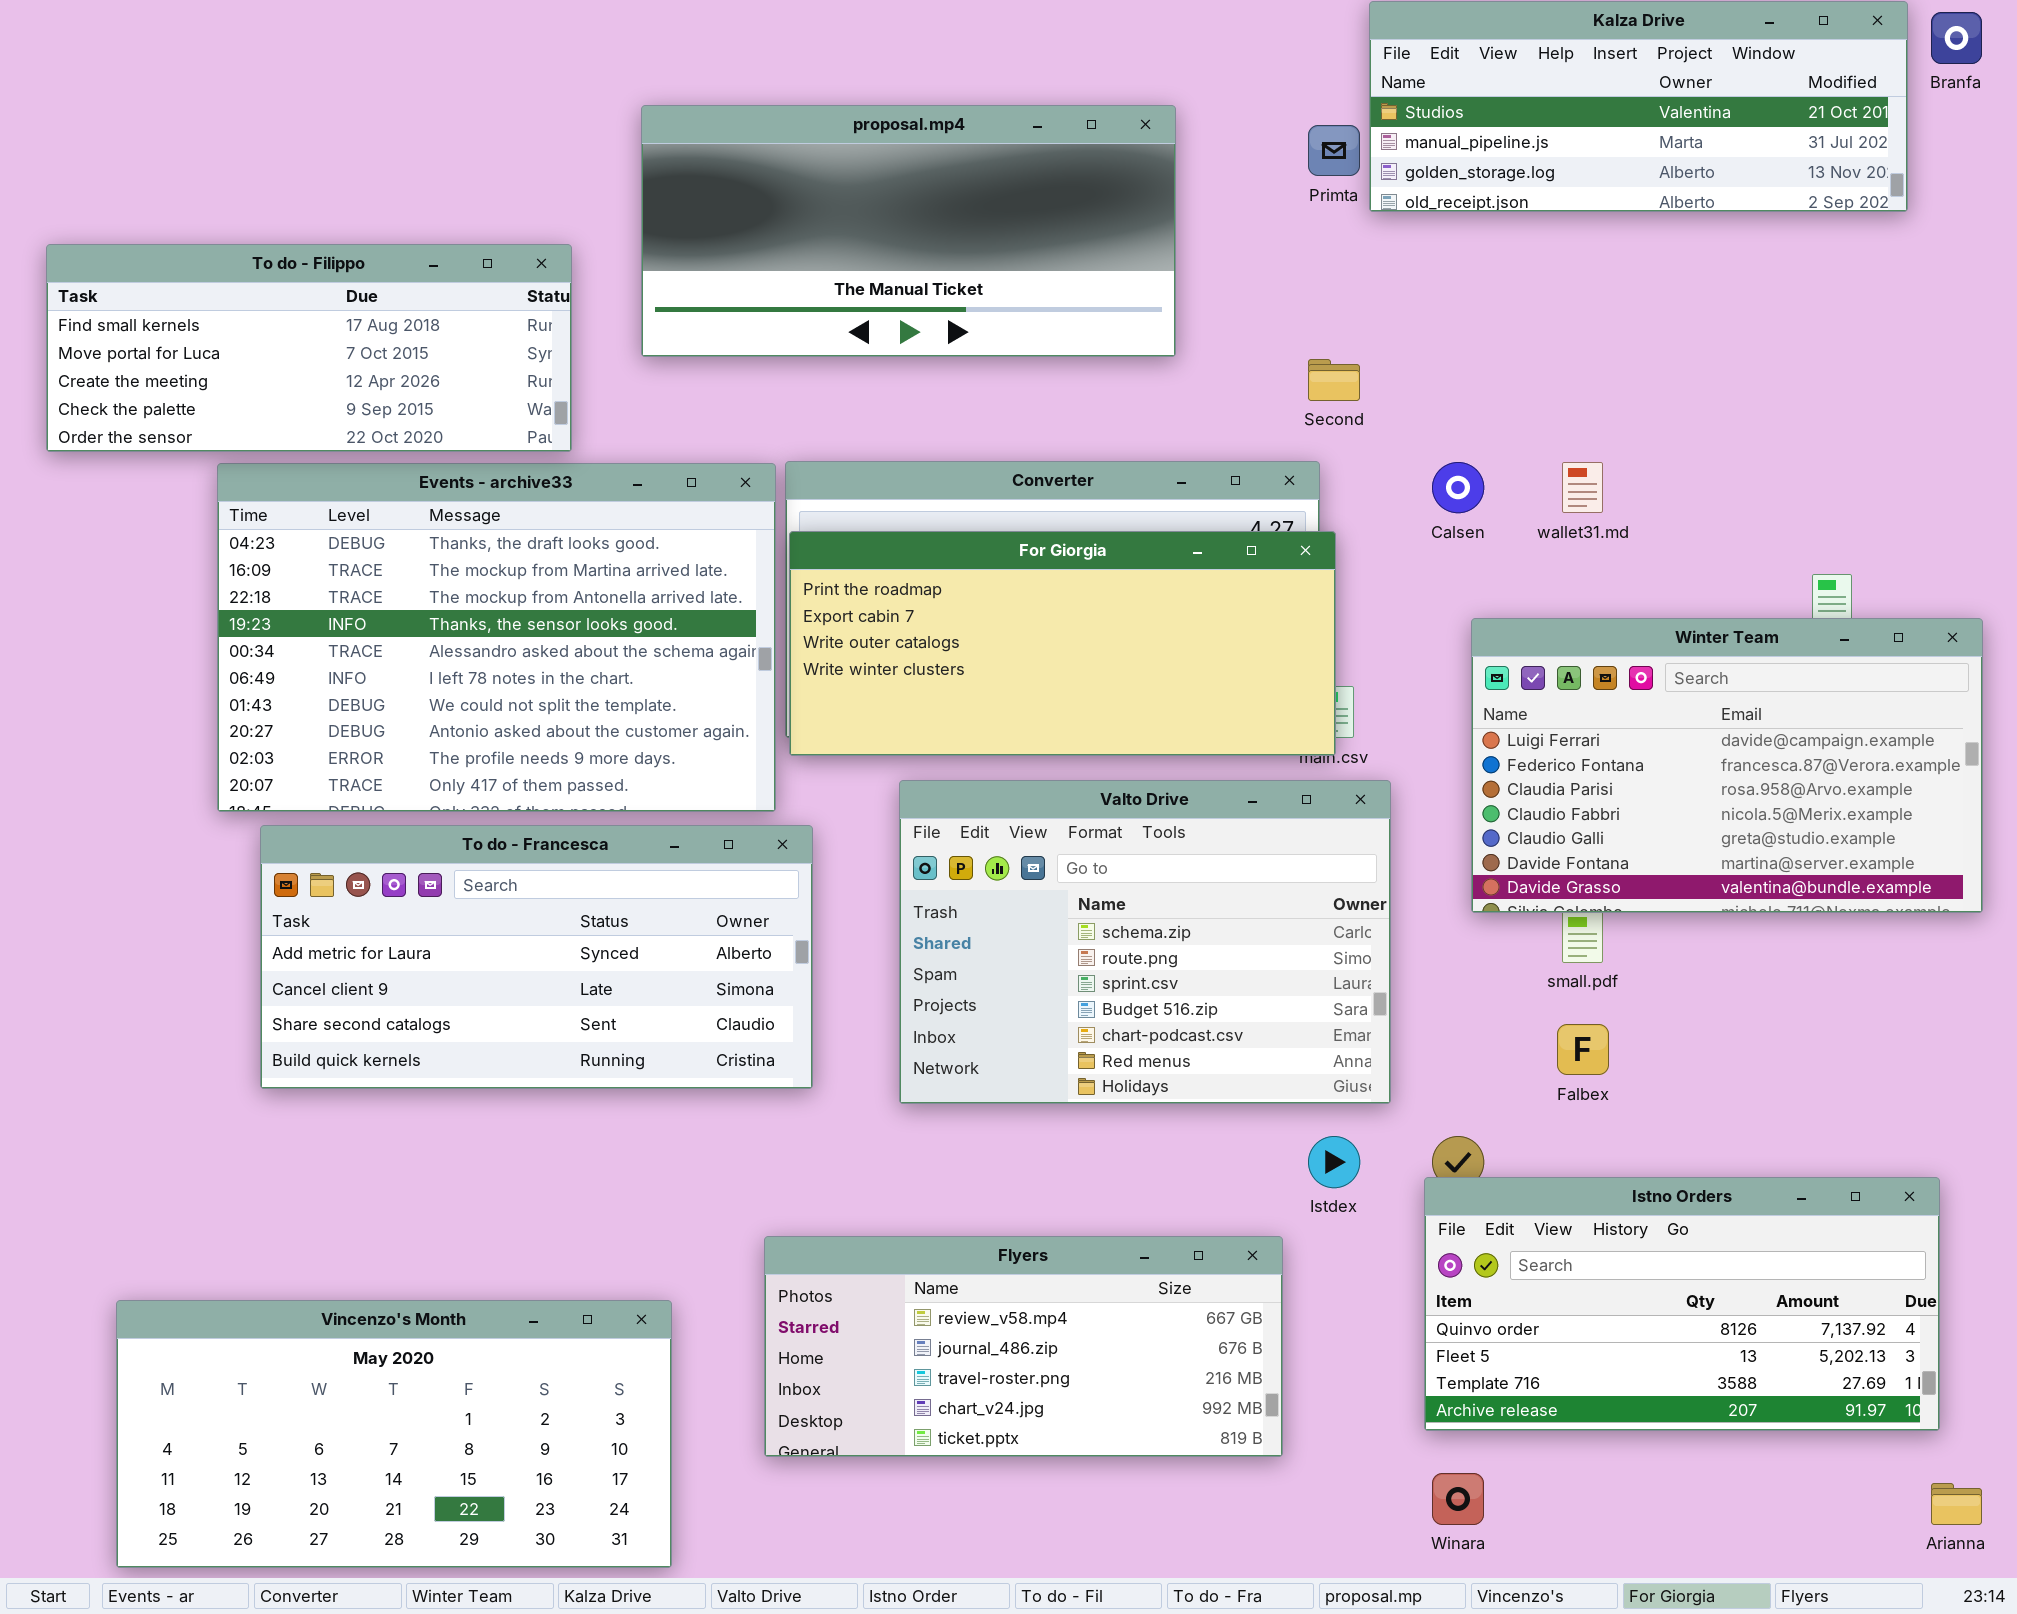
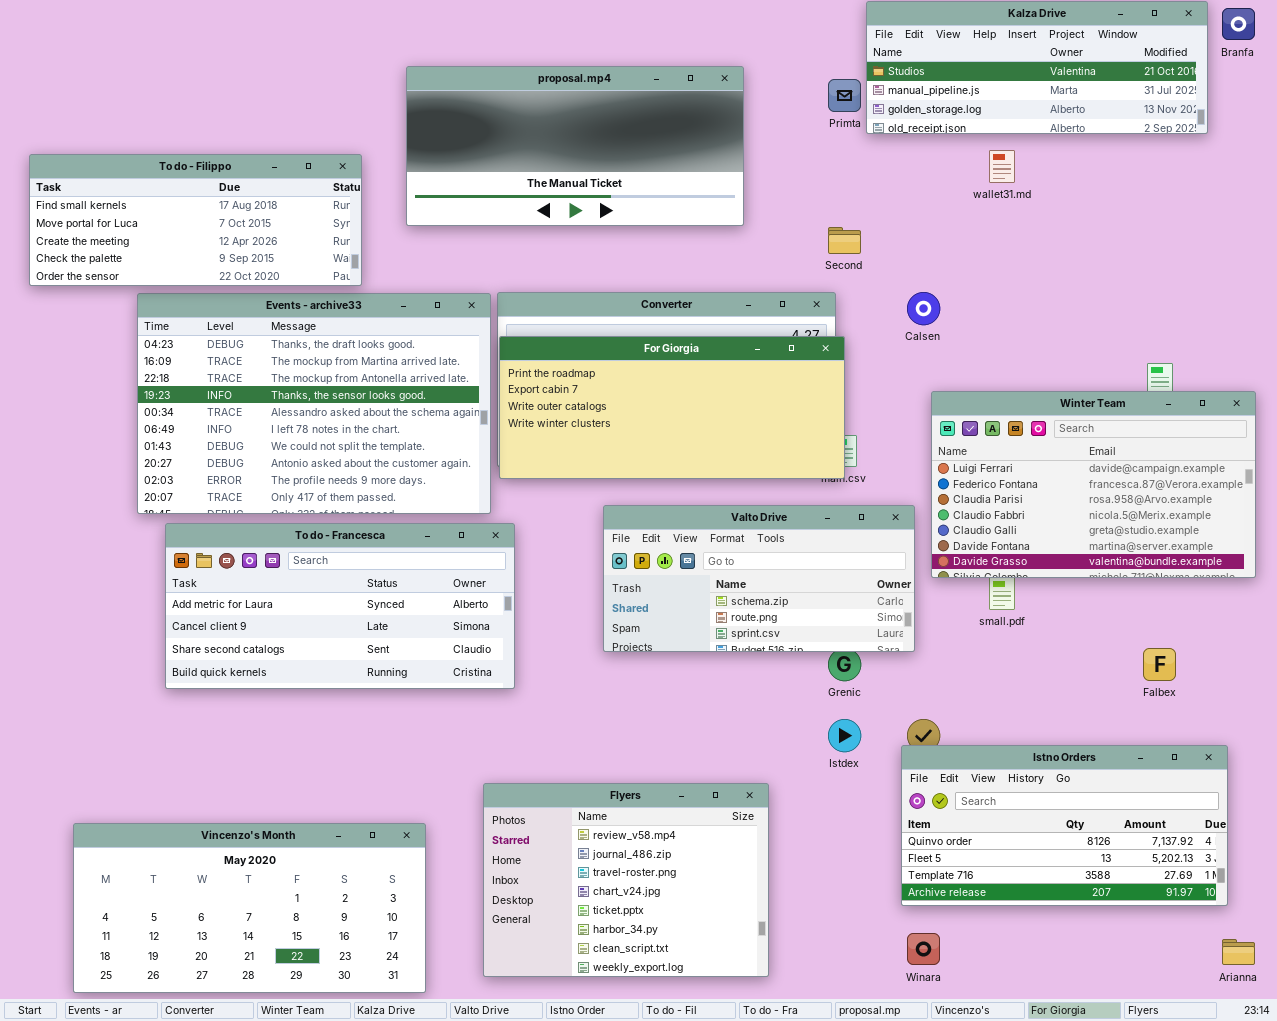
wallet31.md: [1562,462,1603,513] -> [989,150,1015,183], moved
Valto Drive: [899,780,1391,1104] -> [603,505,915,652], moved, resized
Falbex: [1557,1024,1609,1075] -> [1143,648,1176,681], moved
Flyers: [764,1236,1283,1457] -> [483,783,769,977], resized

